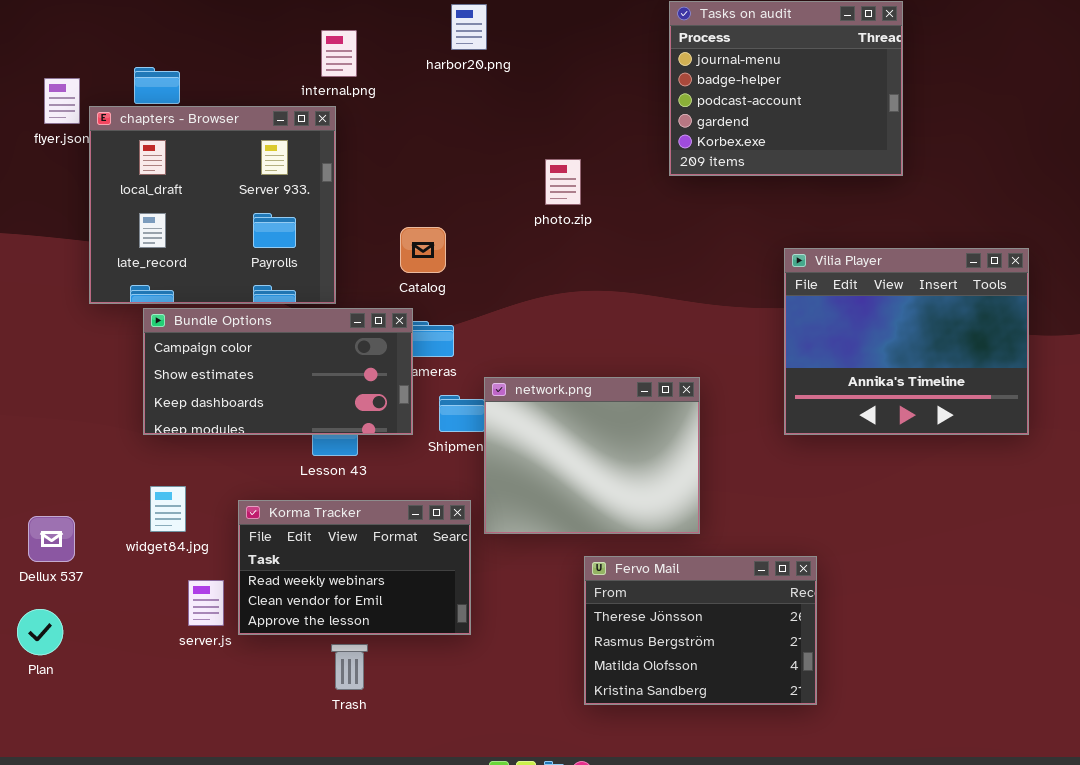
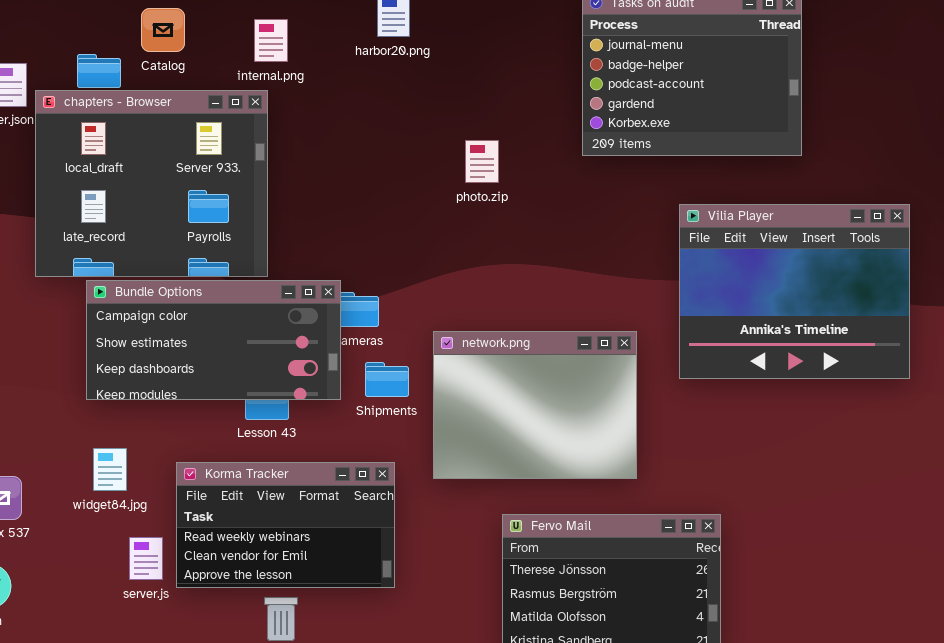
Catalog: [400,227,446,273] -> [141,8,185,52], moved
Vilia Player: [784,248,1029,435] -> [679,204,910,379], moved
network.png: [484,377,700,534] -> [433,331,637,479], moved

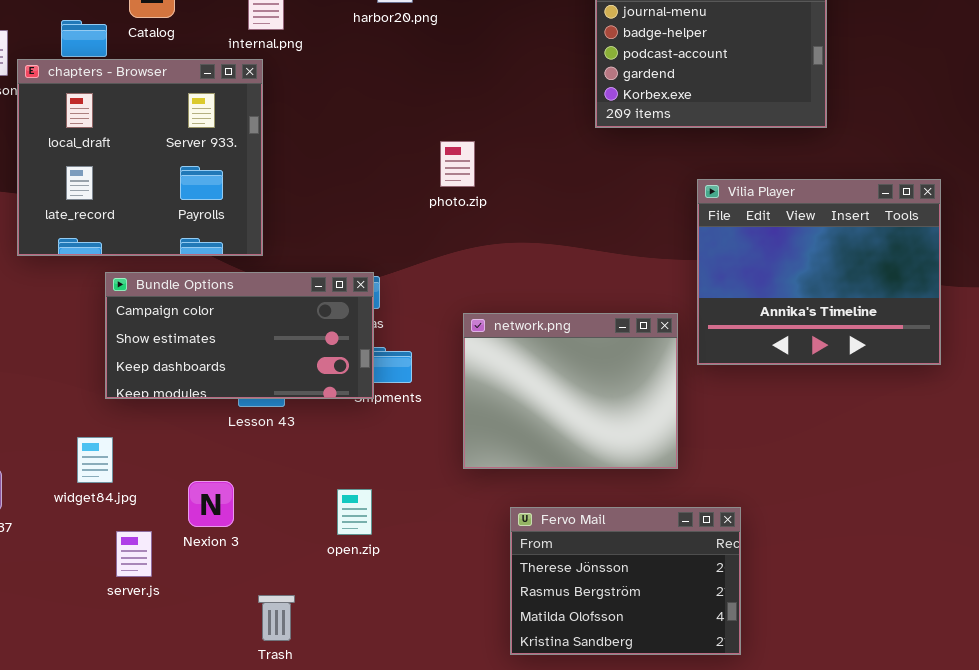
photo.zip: [465,140,499,183] -> [440,141,475,187], moved
Bundle Options: [86,280,341,400] -> [105,272,374,399], moved
network.png: [433,331,637,479] -> [463,313,678,469], moved
Korma Tracker: [176,462,395,588] -> none, closed

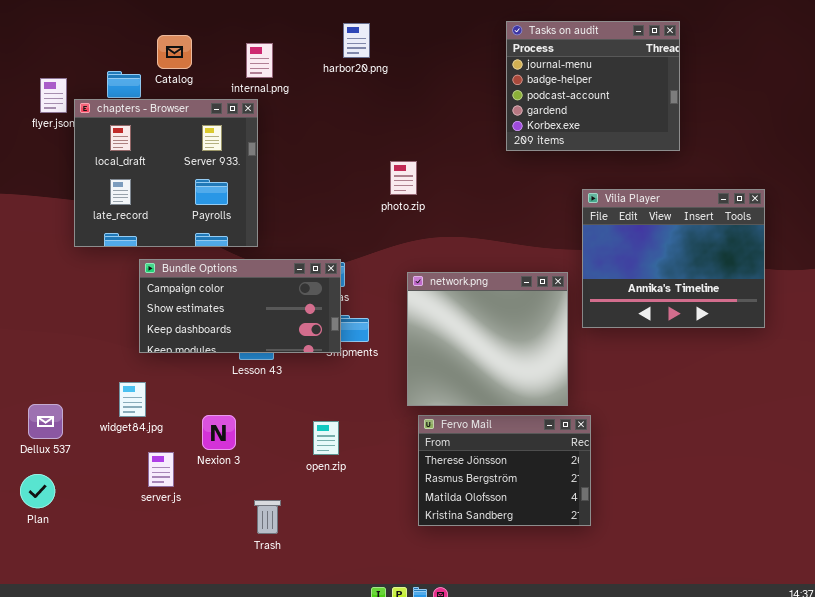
network.png: [463,313,678,469] -> [407,272,568,406], resized
Fervo Mail: [510,507,741,655] -> [418,415,591,526], moved

